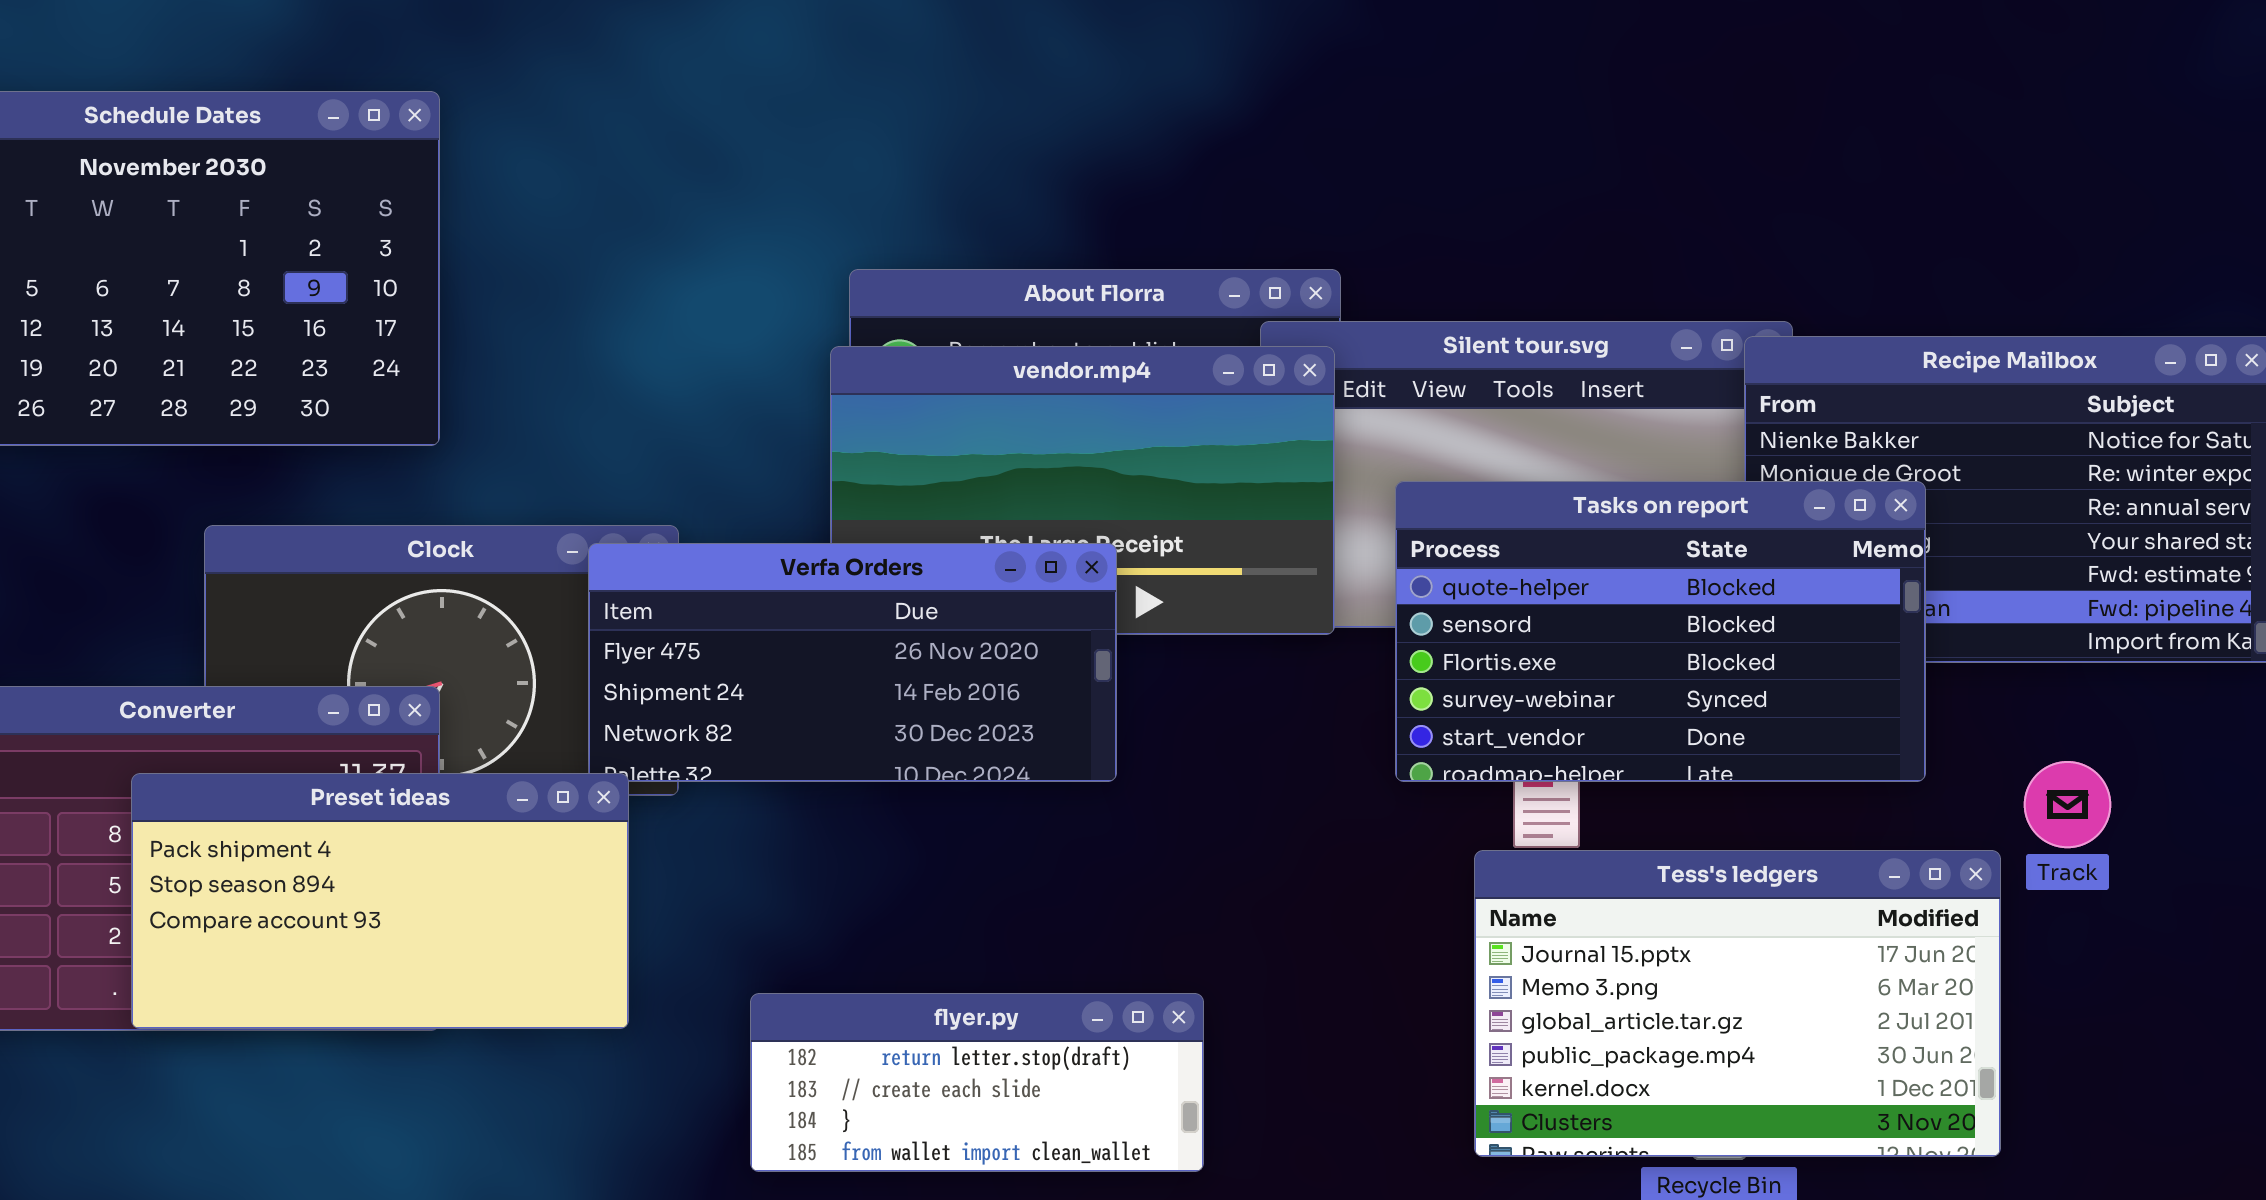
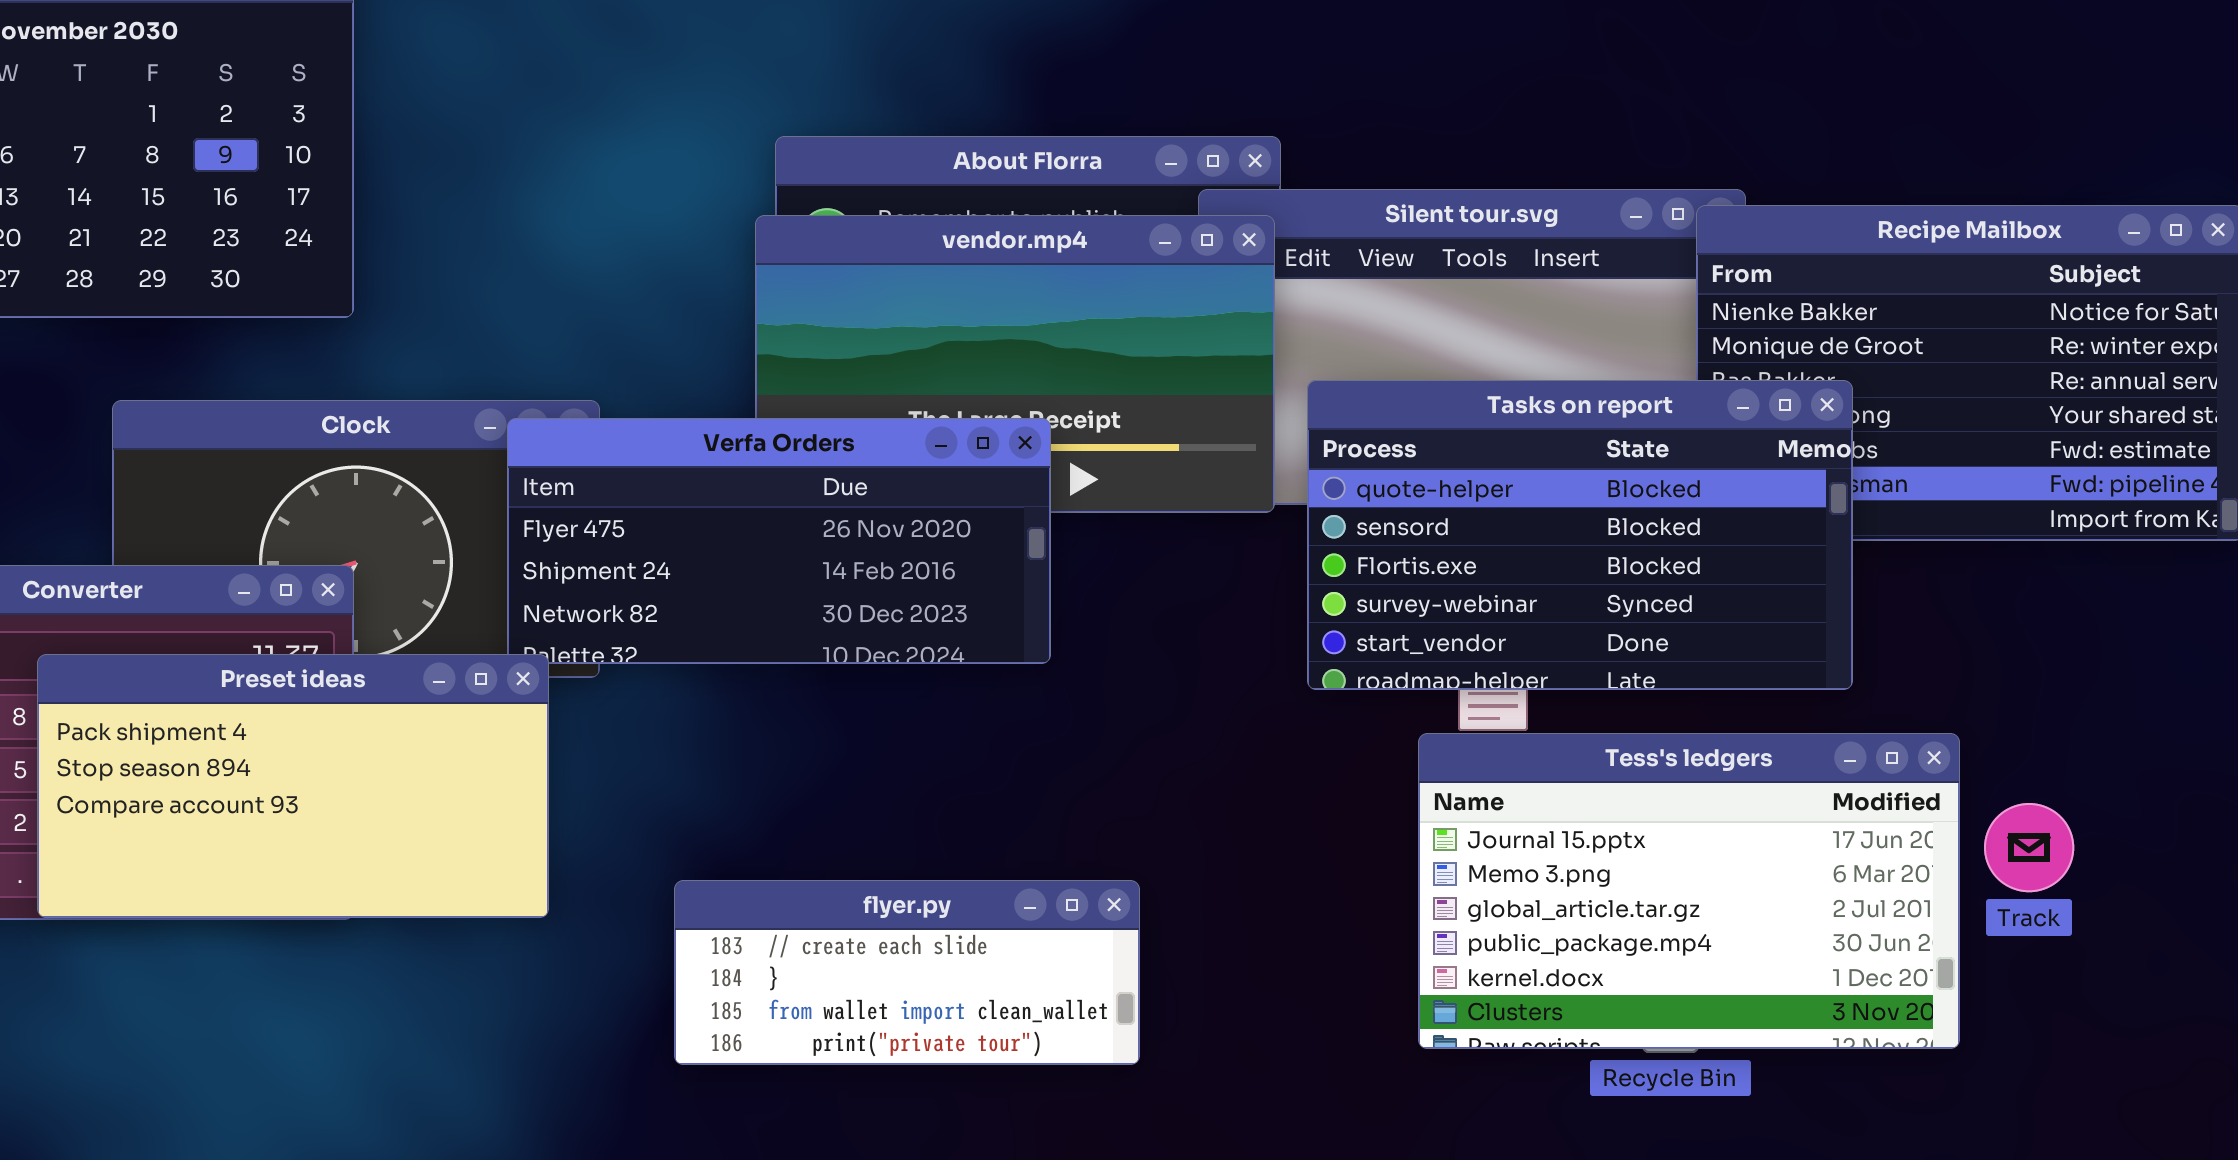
Tasks on report: [1395,481,1926,782] -> [1307,380,1853,690], moved
Track: [2024,761,2111,848] -> [1984,803,2074,892], moved
flyer.py: [750,993,1204,1172] -> [674,880,1140,1065], scrolled down 1 row

